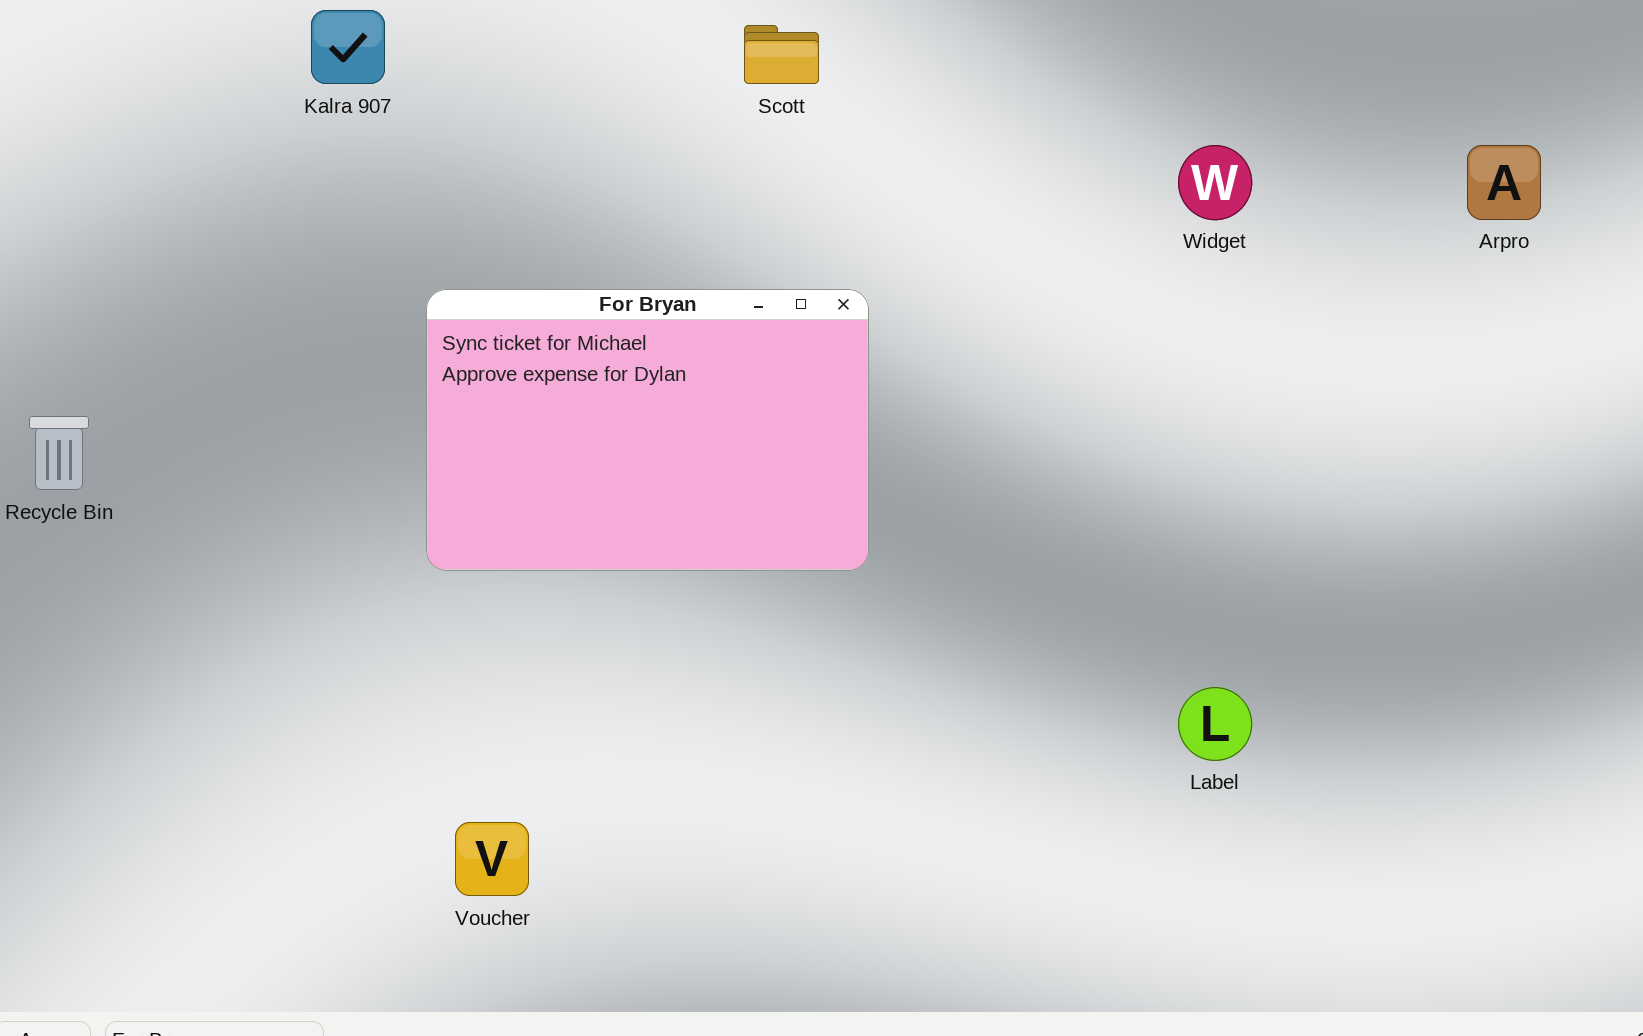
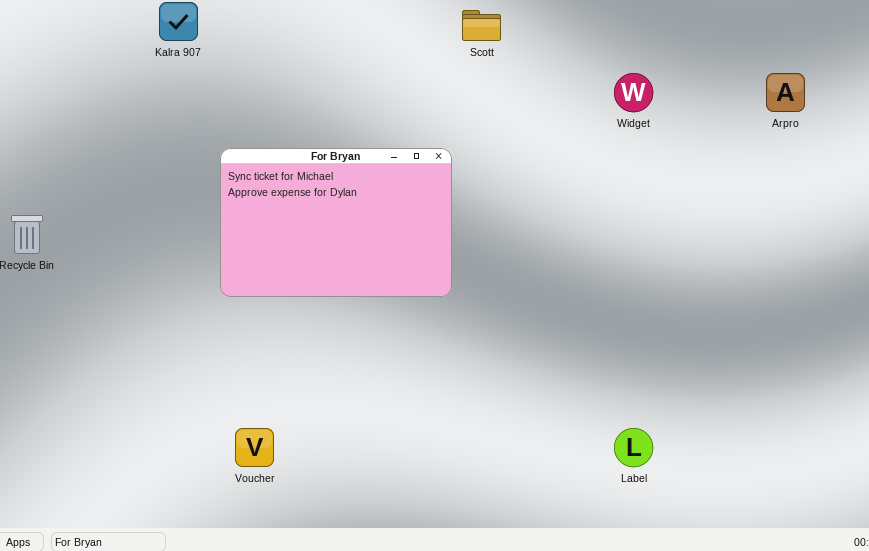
Scott: [744,25,819,84] -> [462,10,501,41], moved
Label: [1178,687,1252,761] -> [614,428,653,467], moved

